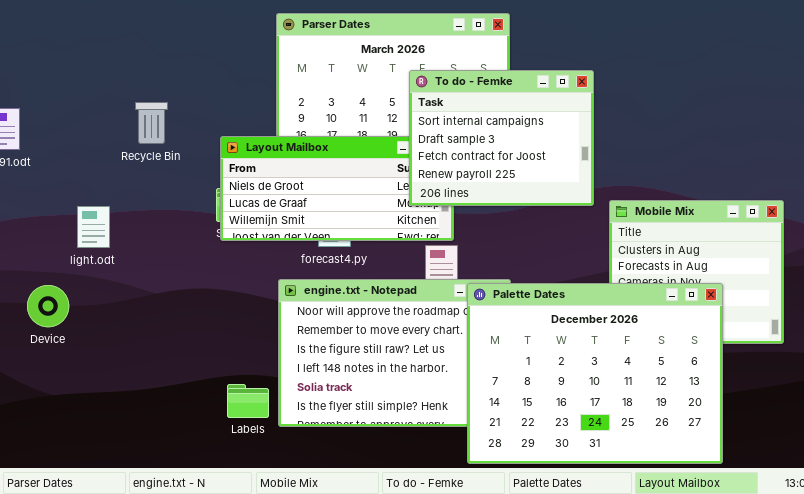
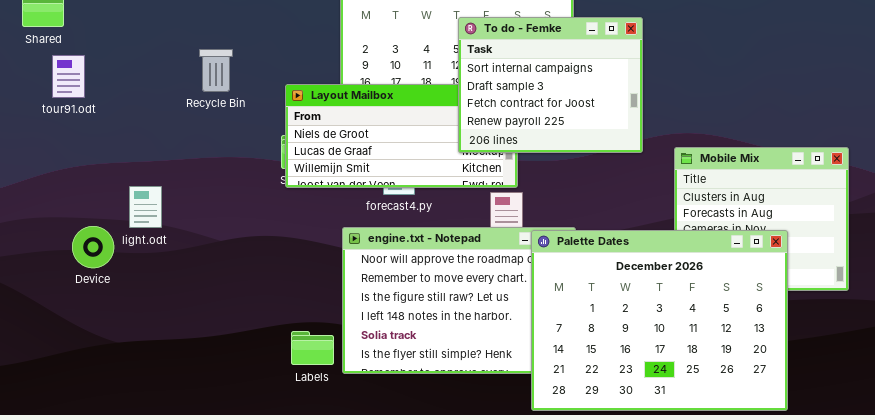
To do - Femke: [409,70,594,206] -> [458,17,643,153], moved
light.odt: [77,206,110,248] -> [129,186,162,228], moved
Device: [27,285,69,327] -> [72,226,114,268], moved

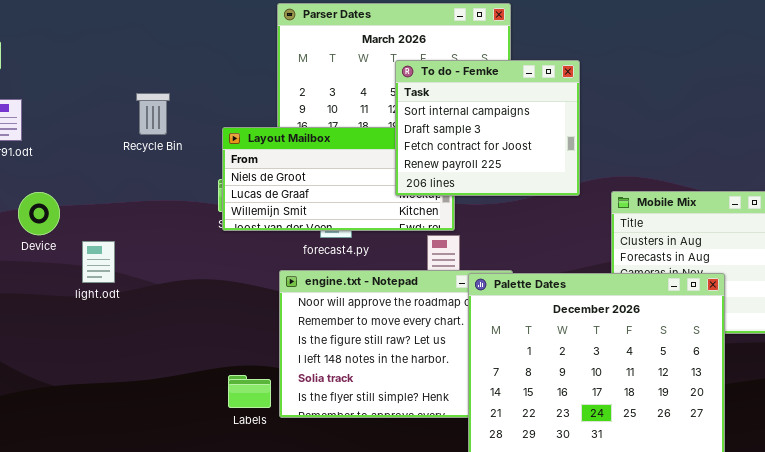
light.odt: [129,186,162,228] -> [82,241,115,283], moved
Device: [72,226,114,268] -> [18,192,60,235], moved

